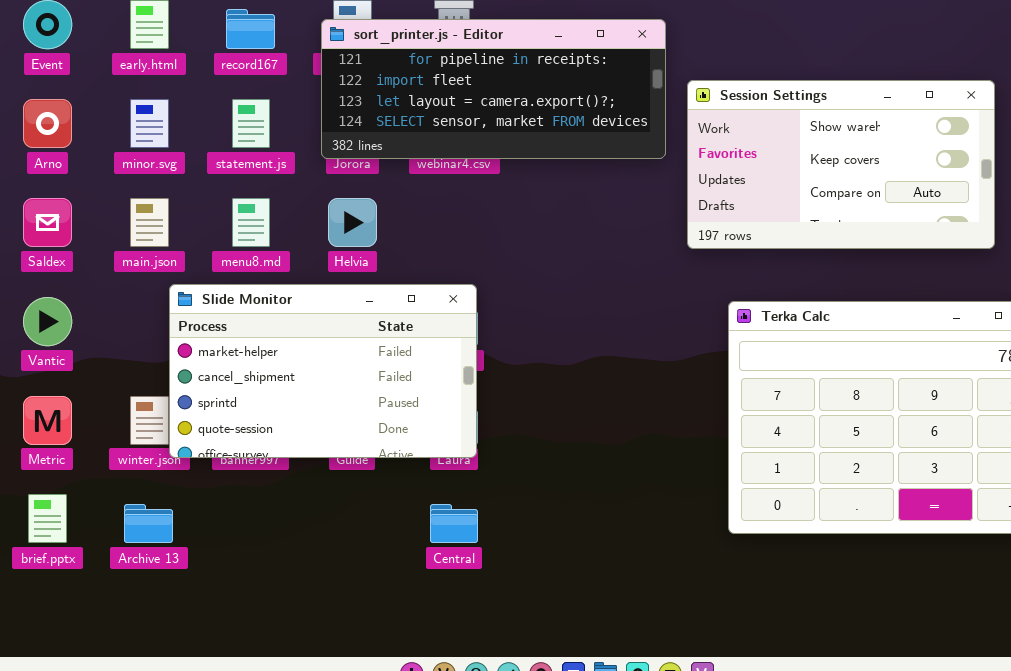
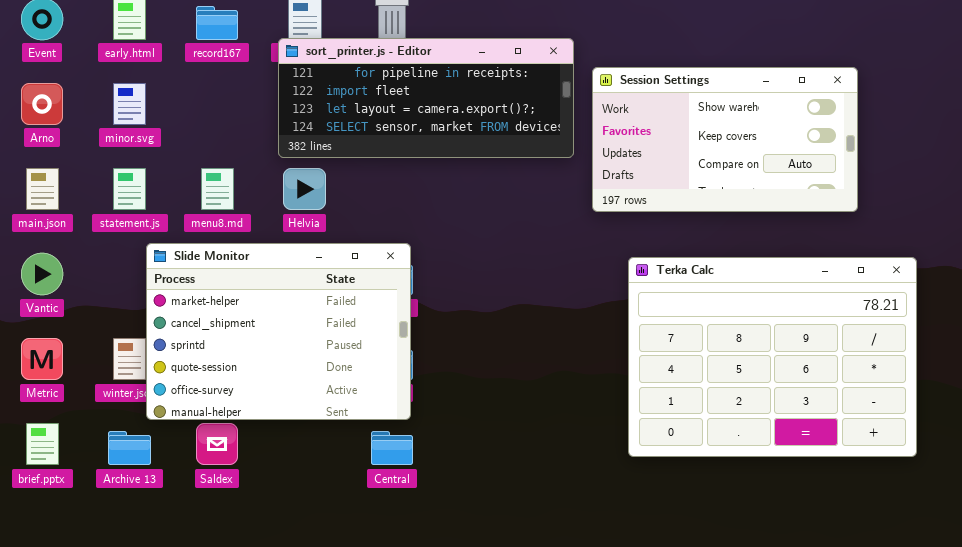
sort_printer.js - Editor: [321,19,666,159] -> [278,38,574,158], moved
statement.js: [232,99,270,148] -> [113,168,146,210], moved
Saldex: [23,198,72,247] -> [196,423,238,465], moved
main.json: [130,198,169,247] -> [26,168,59,210], moved
Slide Monitor: [169,284,477,458] -> [146,243,411,420], resized

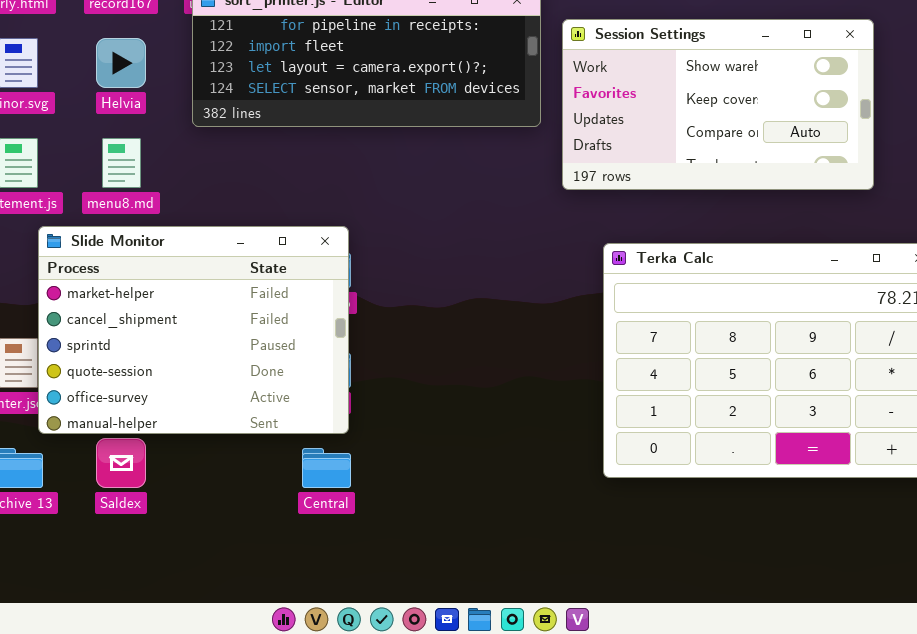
Helvia: [283,168,326,210] -> [96,38,146,88], moved

